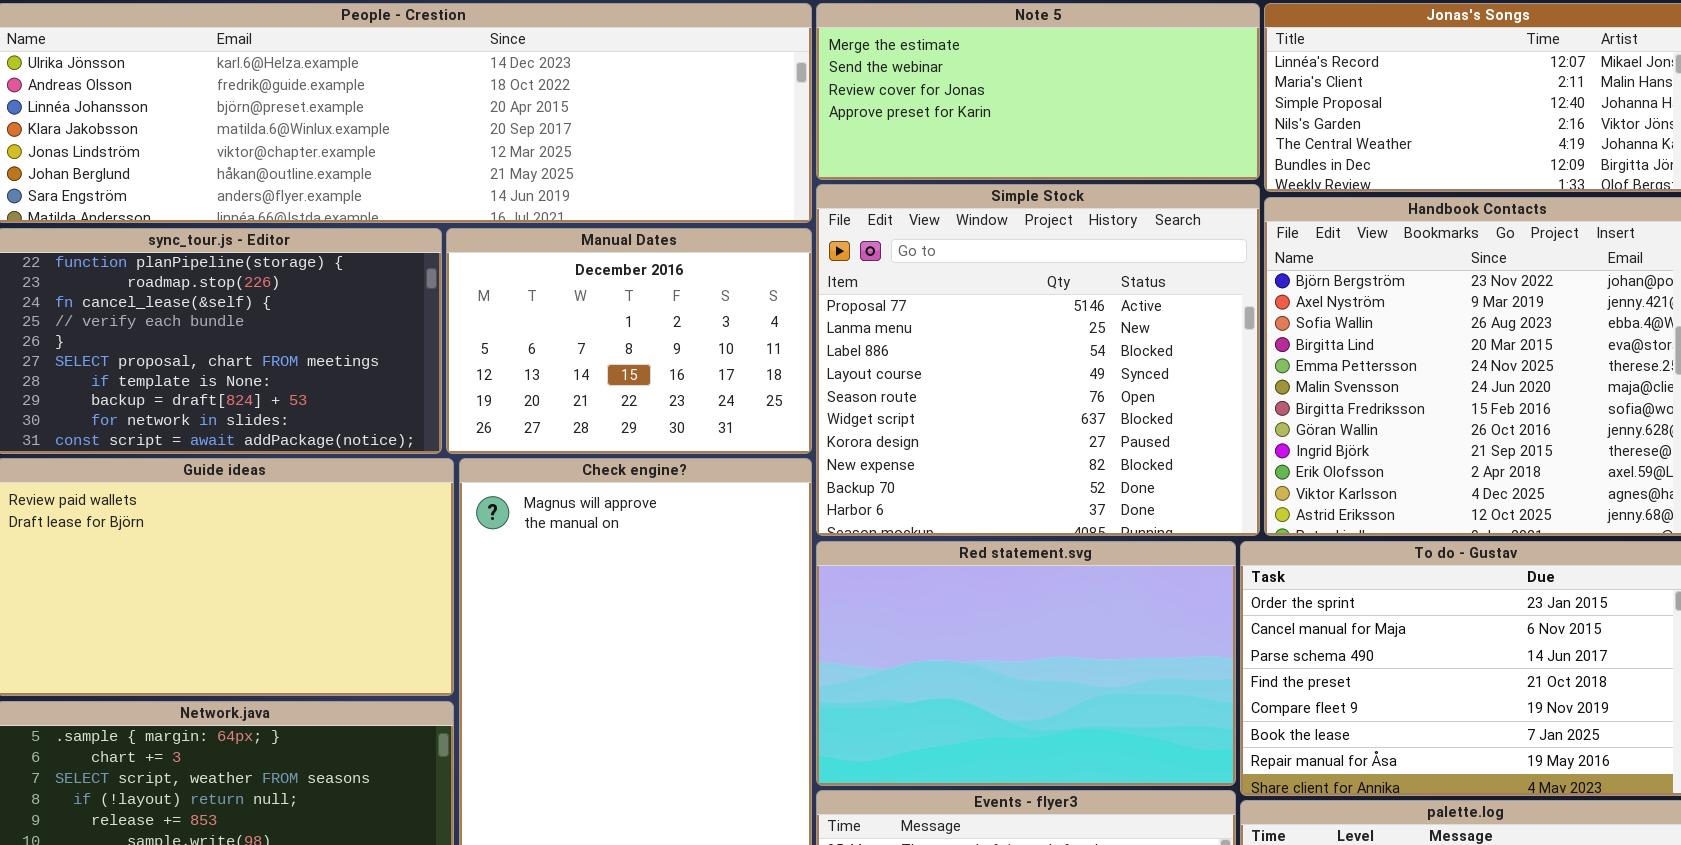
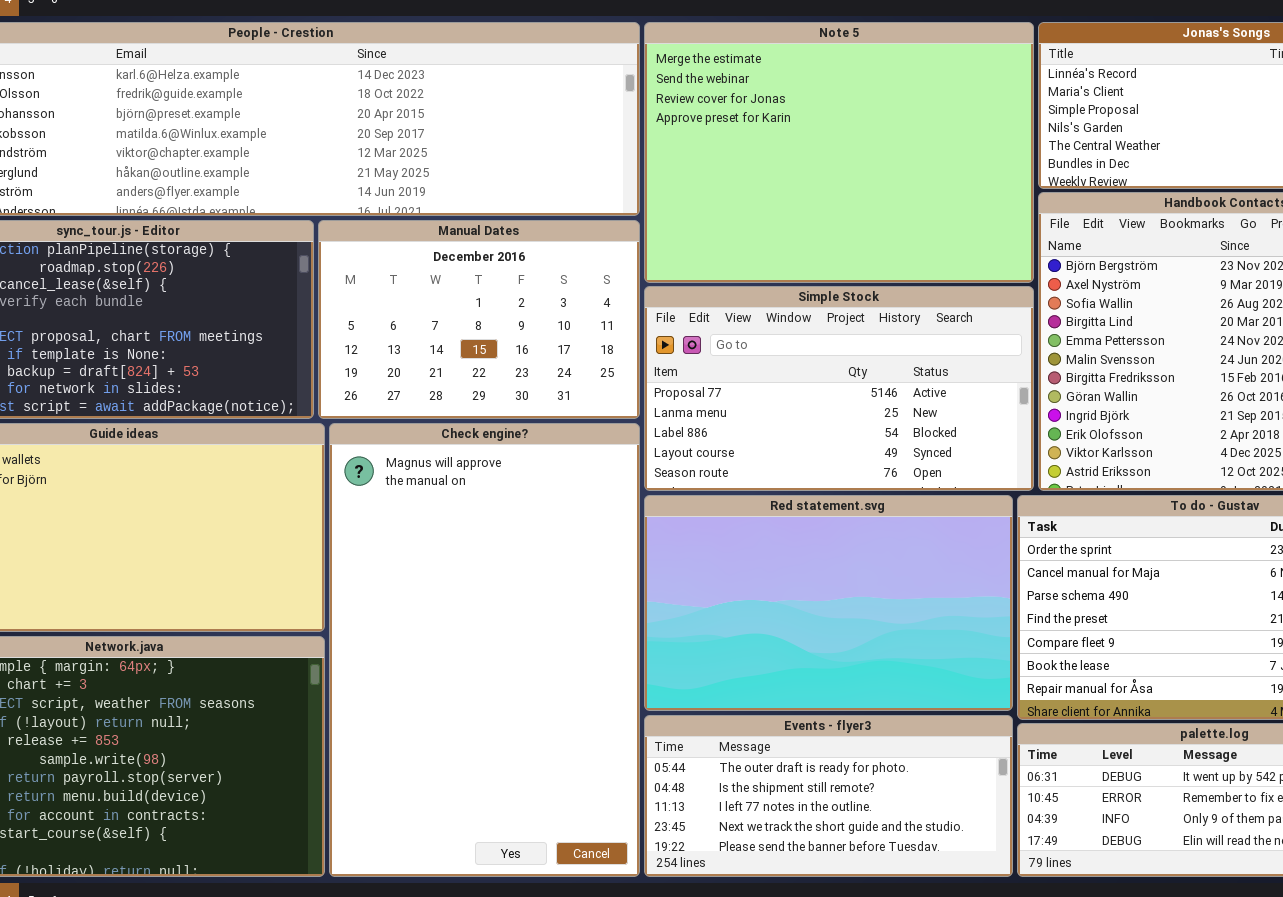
Note 5: [816,3,1260,180] -> [644,22,1034,283], resized
Simple Stock: [816,184,1260,536] -> [644,286,1034,491], resized

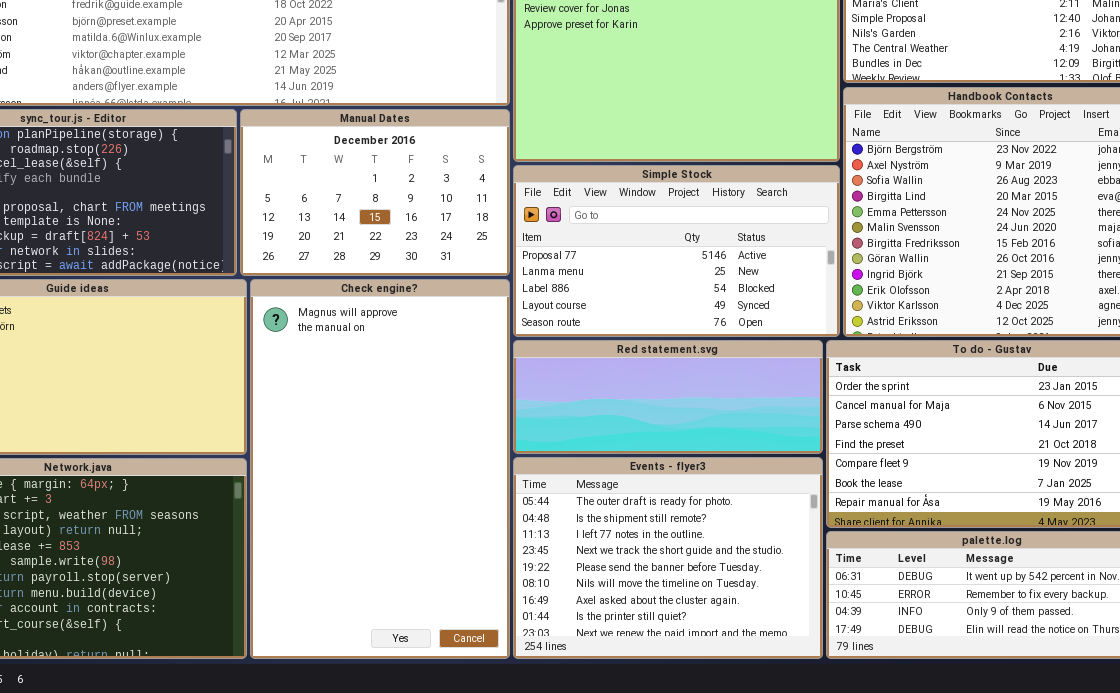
Red statement.svg: [644,495,1013,711] -> [513,340,823,454], resized
Events - flyer3: [644,715,1013,877] -> [513,457,823,659], resized

